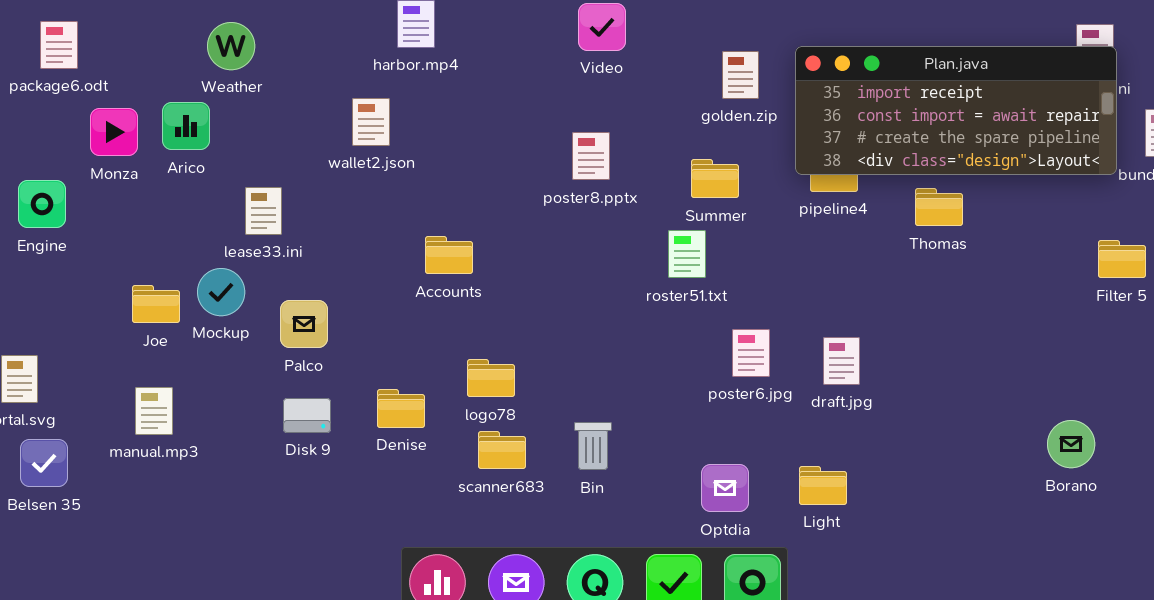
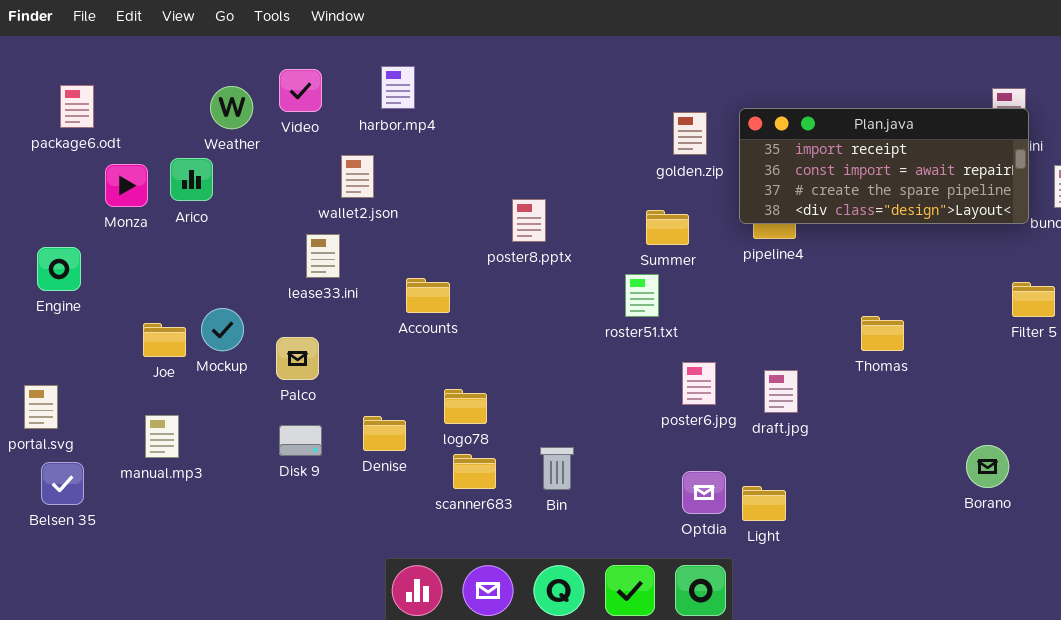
Video: [578,3,626,51] -> [279,69,322,112], moved
poster8.pptx: [572,132,610,180] -> [512,199,546,242], moved
Engine: [18,180,66,228] -> [37,247,81,291], moved
lease33.ini: [245,187,282,235] -> [306,234,340,278], moved
Thomas: [915,188,963,226] -> [861,316,904,351], moved
Optdia: [701,464,749,512] -> [682,471,726,514], moved

